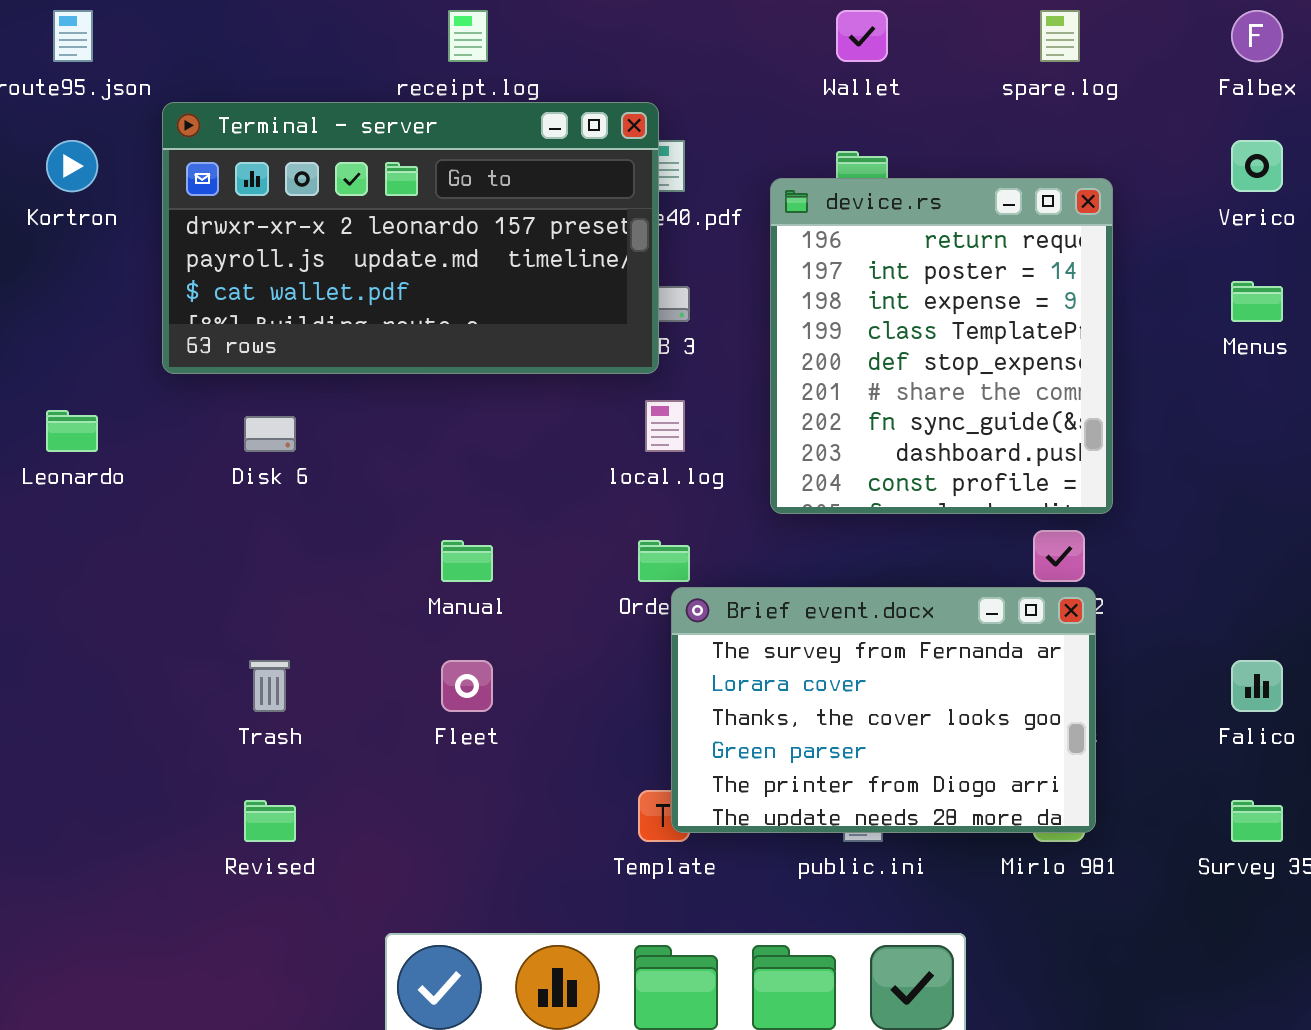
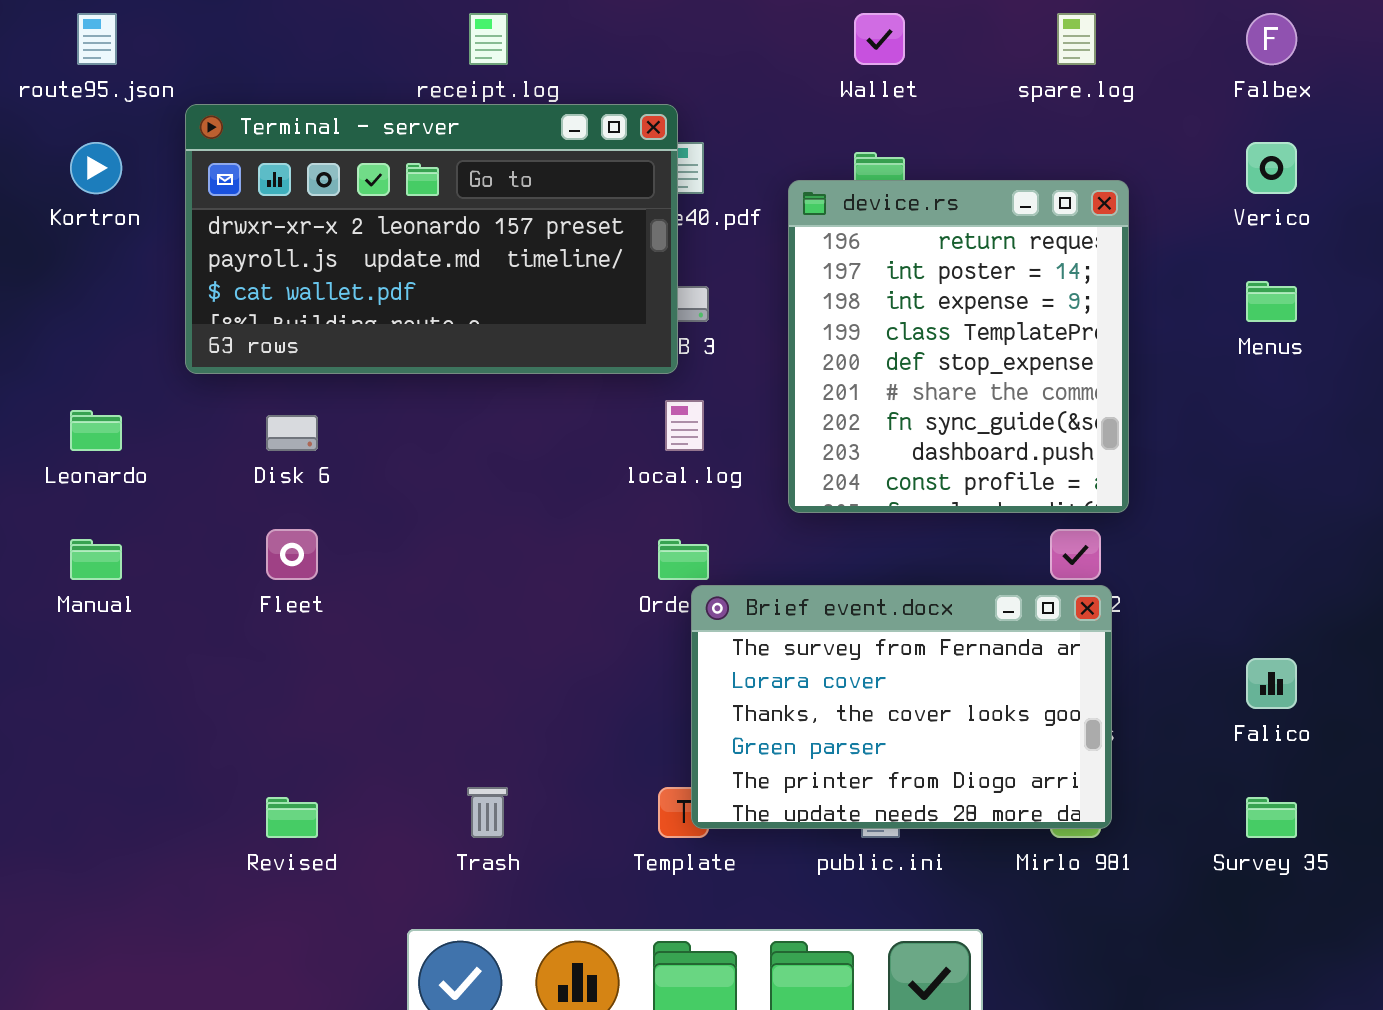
Manual: [441,540,493,582] -> [70,539,122,580], moved
Trash: [249,660,290,712] -> [467,787,508,838], moved
Fleet: [441,660,493,712] -> [266,529,318,580], moved

